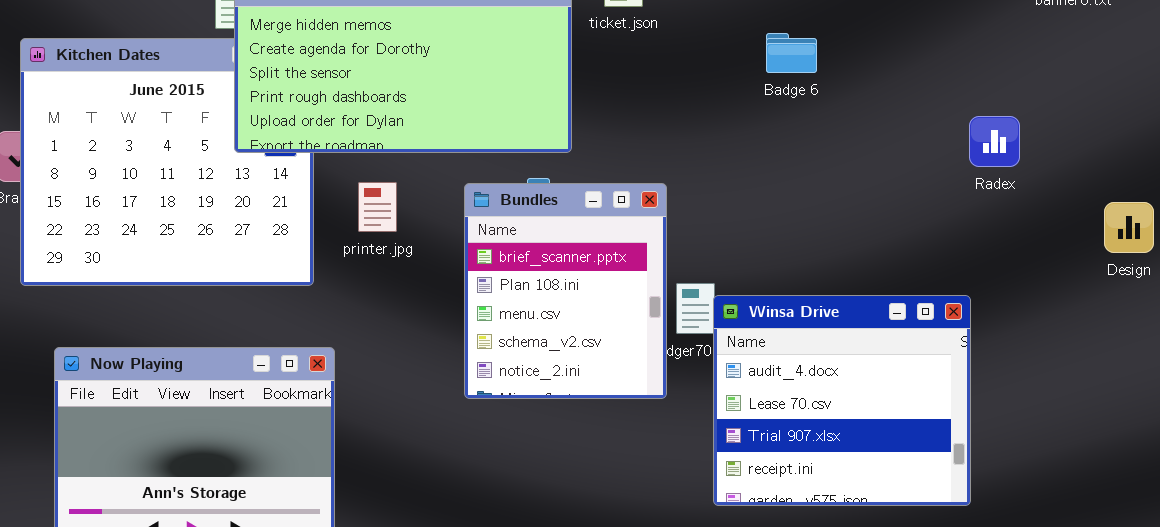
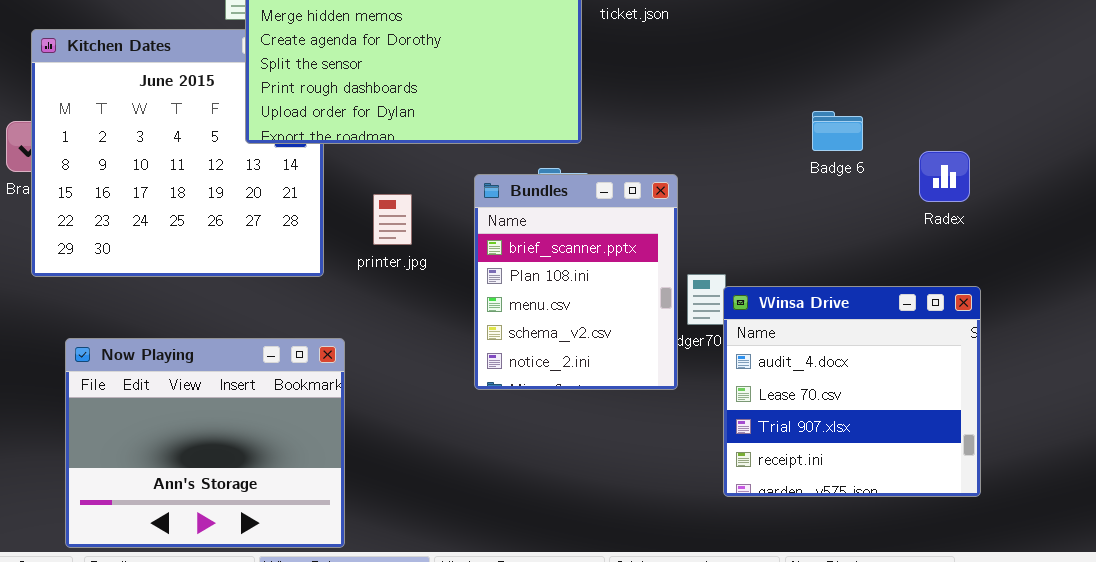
Badge 6: [766,33,817,73] -> [812,111,863,151], moved
Radex: [969,116,1020,167] -> [919,151,970,202], moved
printer.jpg: [358,182,397,232] -> [373,194,412,245], moved

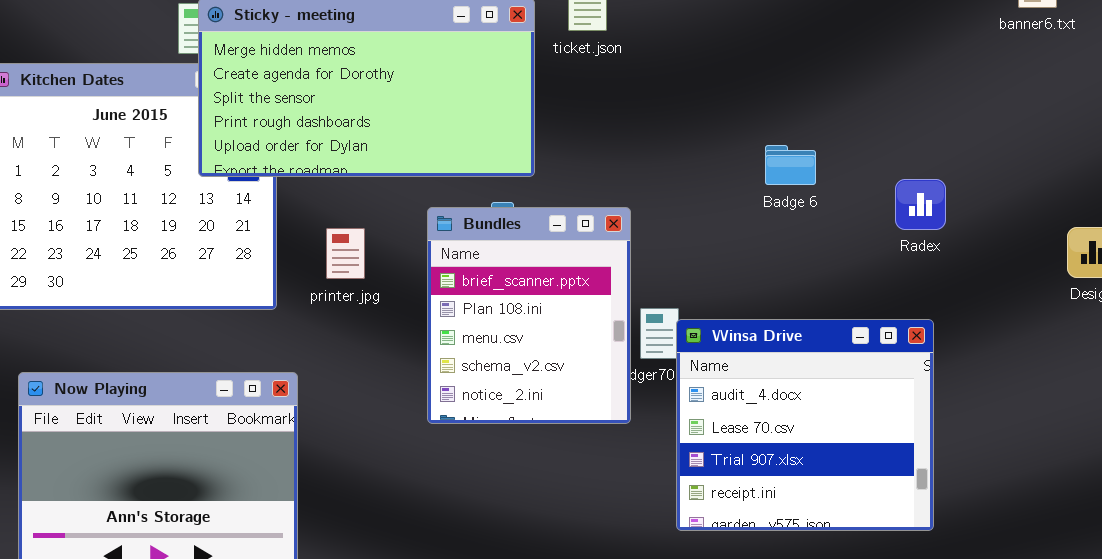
Radex: [919,151,970,202] -> [895,179,946,230], moved

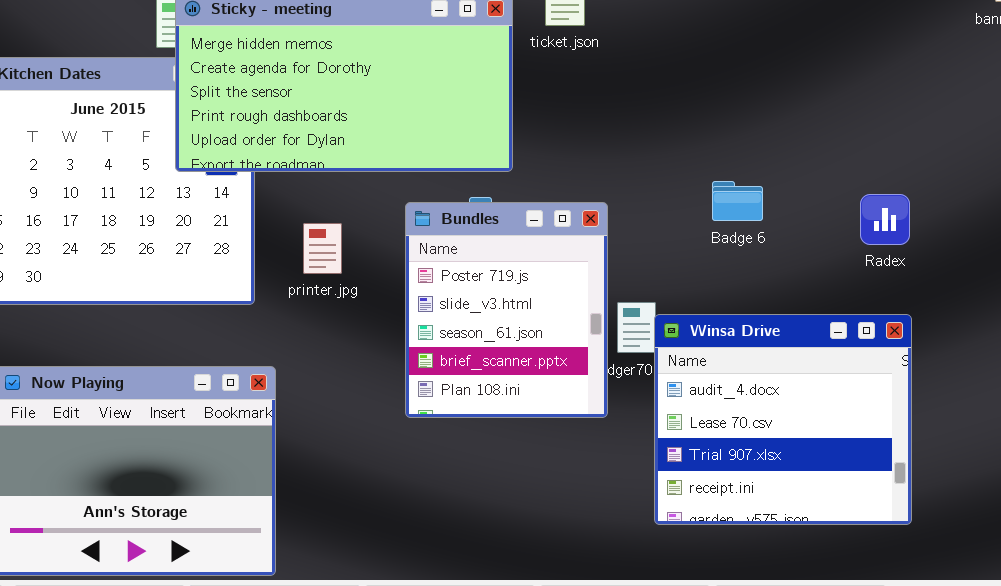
Badge 6: [765,145,816,185] -> [712,181,763,221], moved
Radex: [895,179,946,230] -> [860,194,910,245], moved
Bundles: [427,207,631,424] -> [405,202,608,418], scrolled up 3 rows

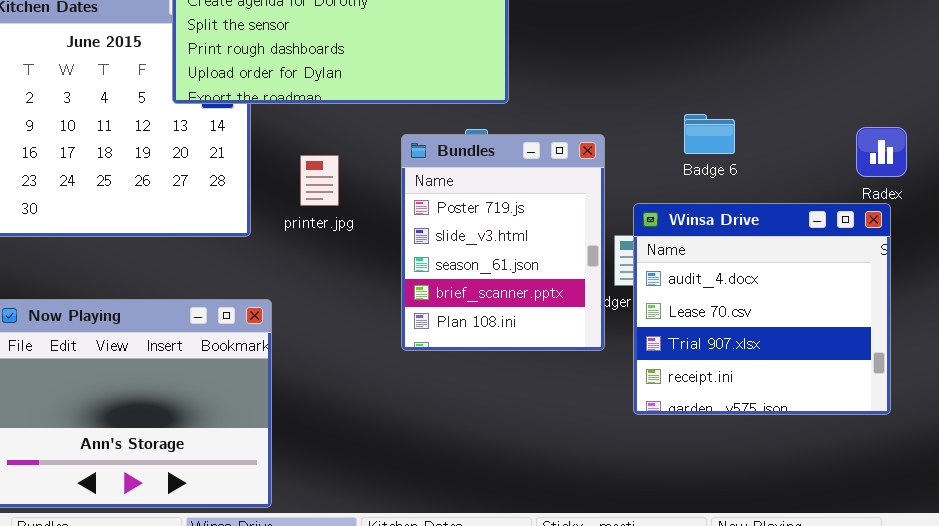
Badge 6: [712,181,763,221] -> [684,114,735,154], moved
Winsa Drive: [654,314,912,525] -> [633,203,891,415], moved

